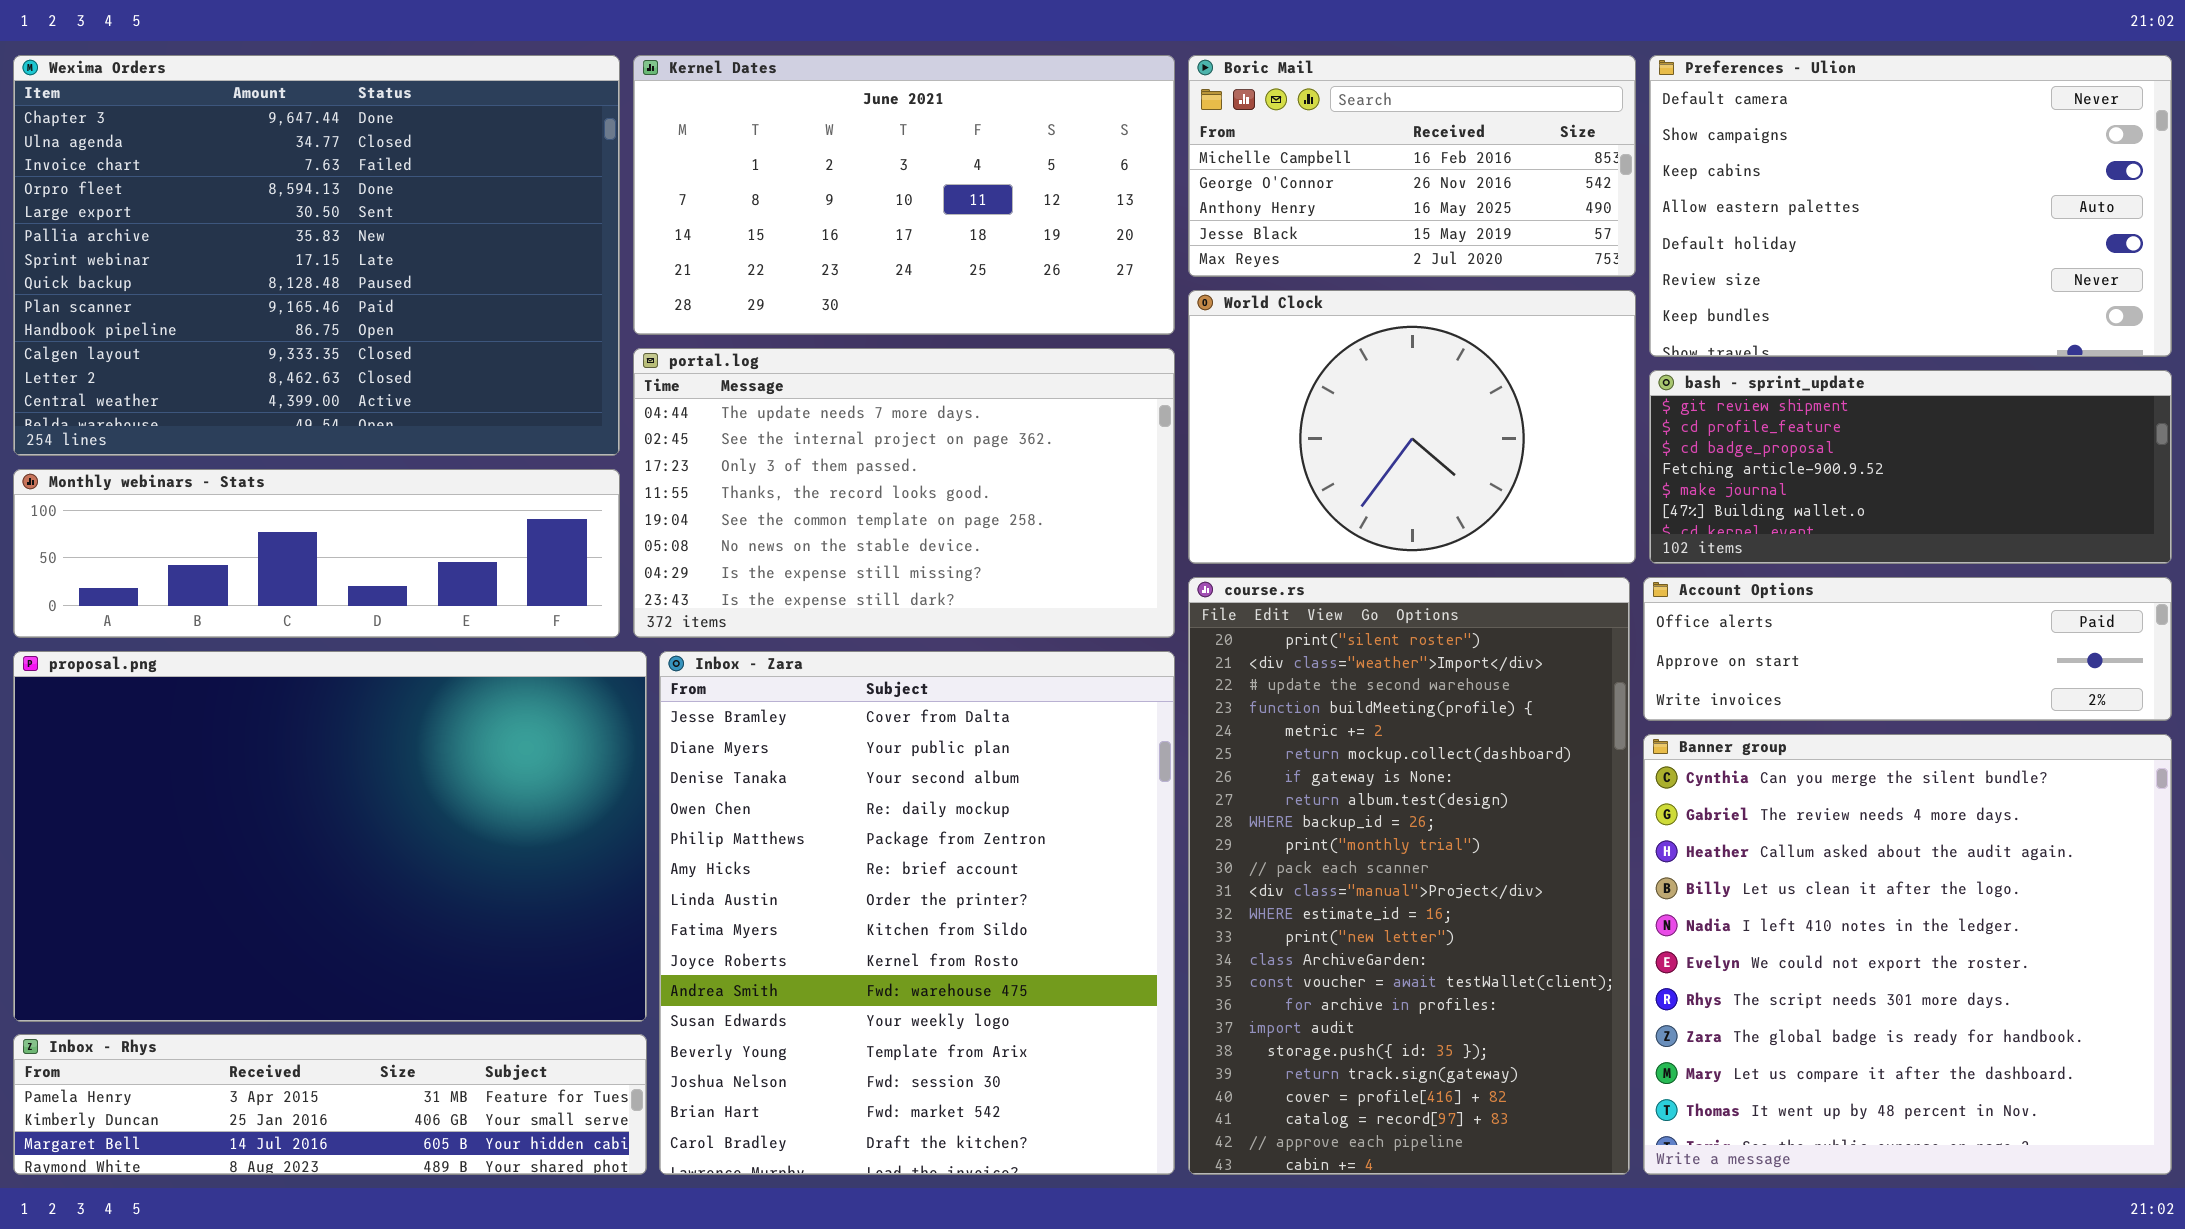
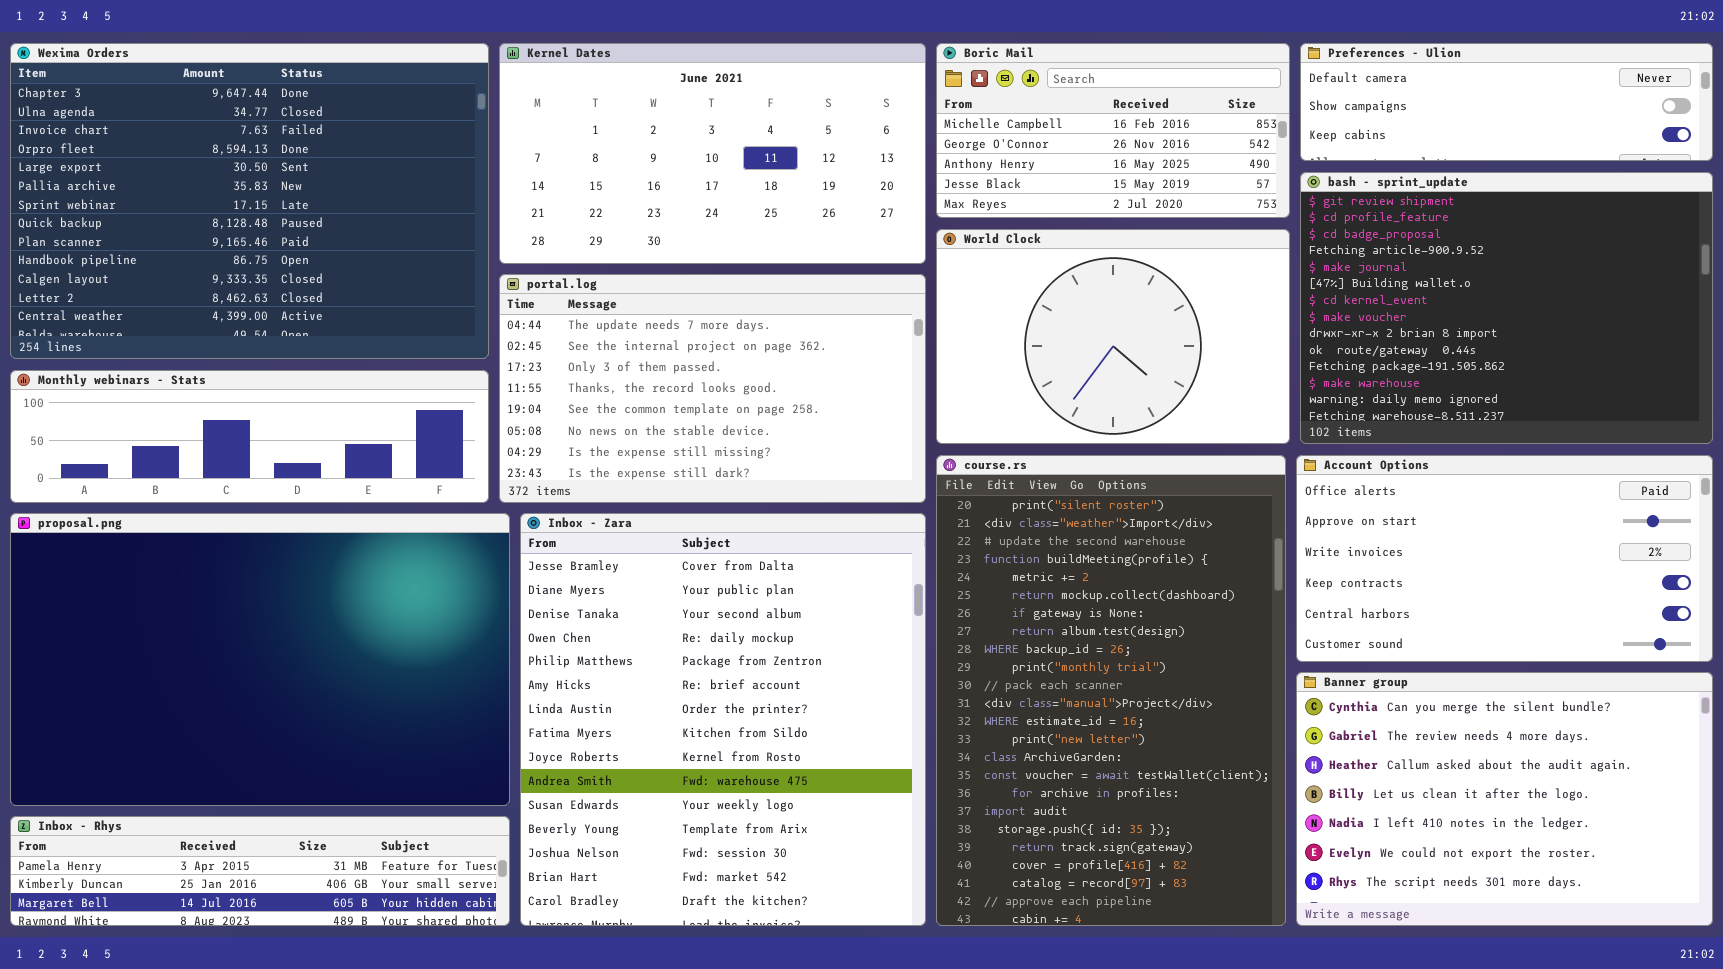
Preferences - Ulion: [1649,55,2172,357] -> [1300,43,1713,161], resized
bash - sprint_update: [1649,370,2172,564] -> [1300,172,1713,444], resized
Account Options: [1643,577,2172,721] -> [1296,455,1713,662], resized
Banner group: [1643,734,2172,1175] -> [1296,672,1713,926], resized

